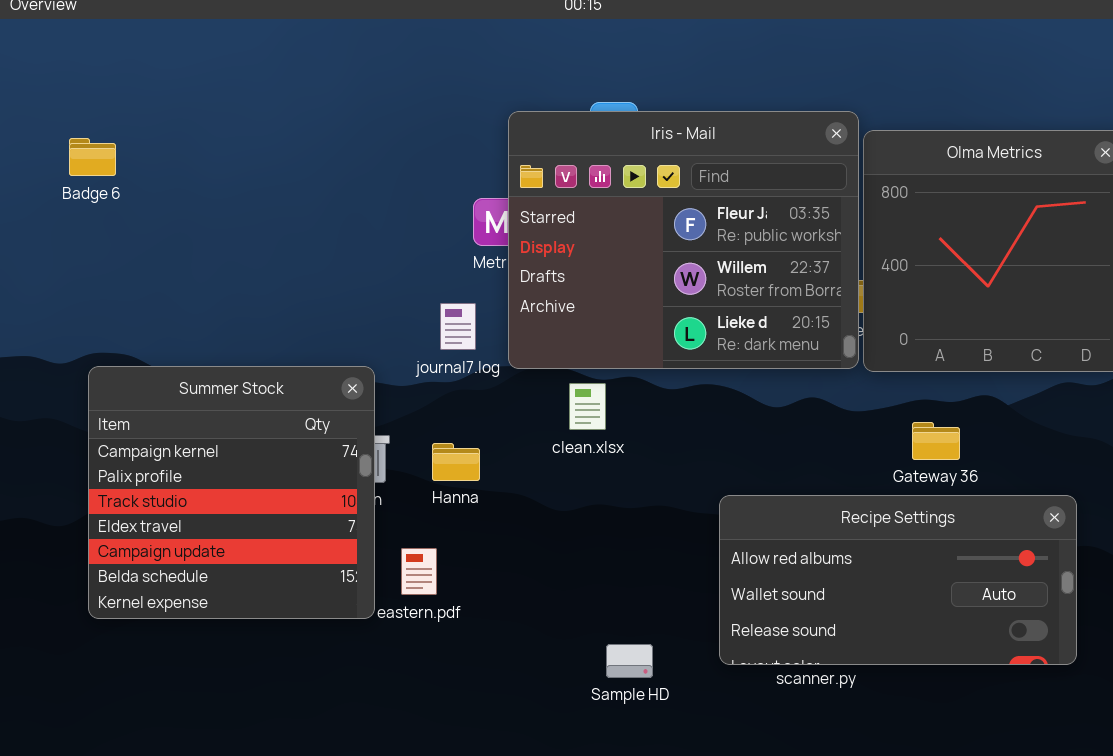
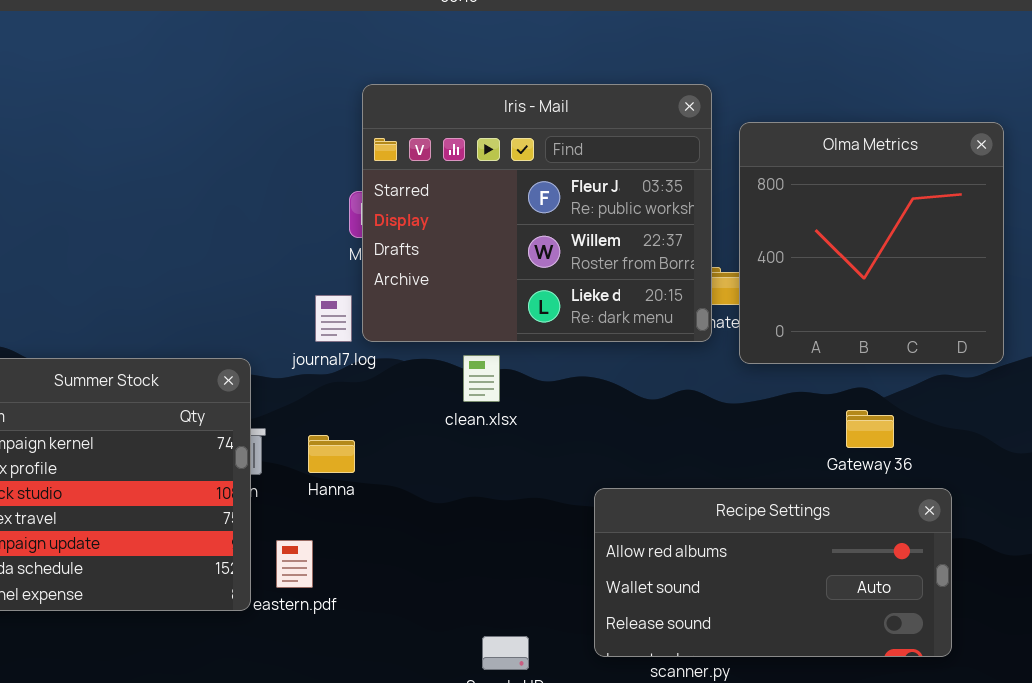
Iris - Mail: [508,111,859,369] -> [362,84,712,342], moved
clean.xlsx: [569,383,606,430] -> [463,355,500,402], moved
Gateway 36: [912,422,960,460] -> [846,410,894,448], moved

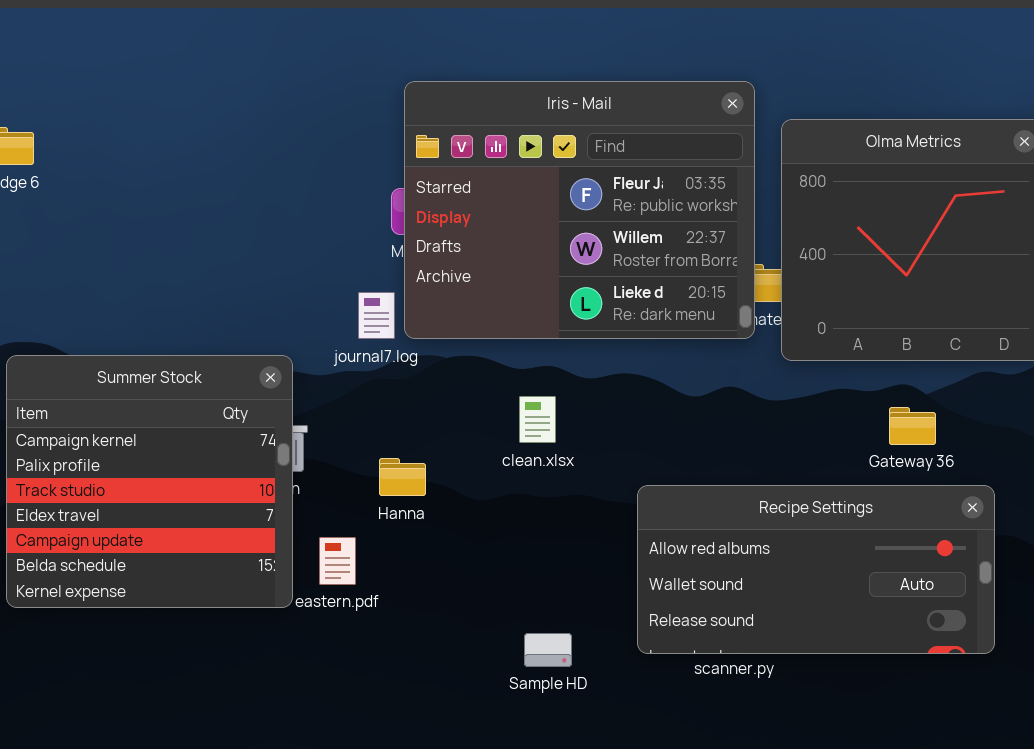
clean.xlsx: [463,355,500,402] -> [519,396,556,443], moved
Hanna: [308,435,355,473] -> [379,458,426,496], moved

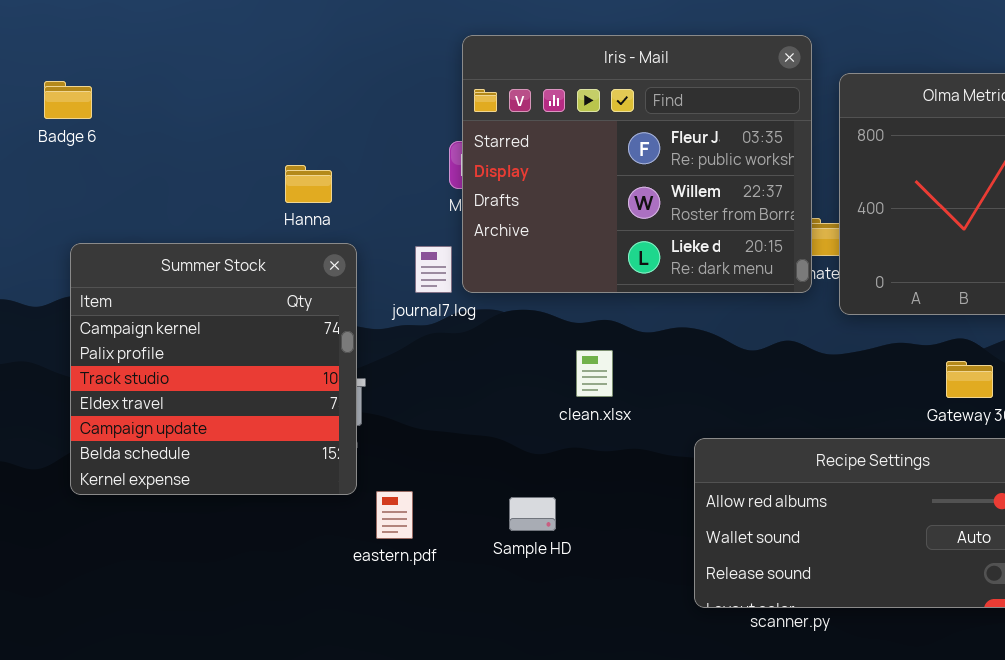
Summer Stock: [6,355,293,608] -> [70,243,357,495], moved
Hanna: [379,458,426,496] -> [285,165,332,203], moved
Sample HD: [524,633,572,667] -> [509,497,556,531], moved

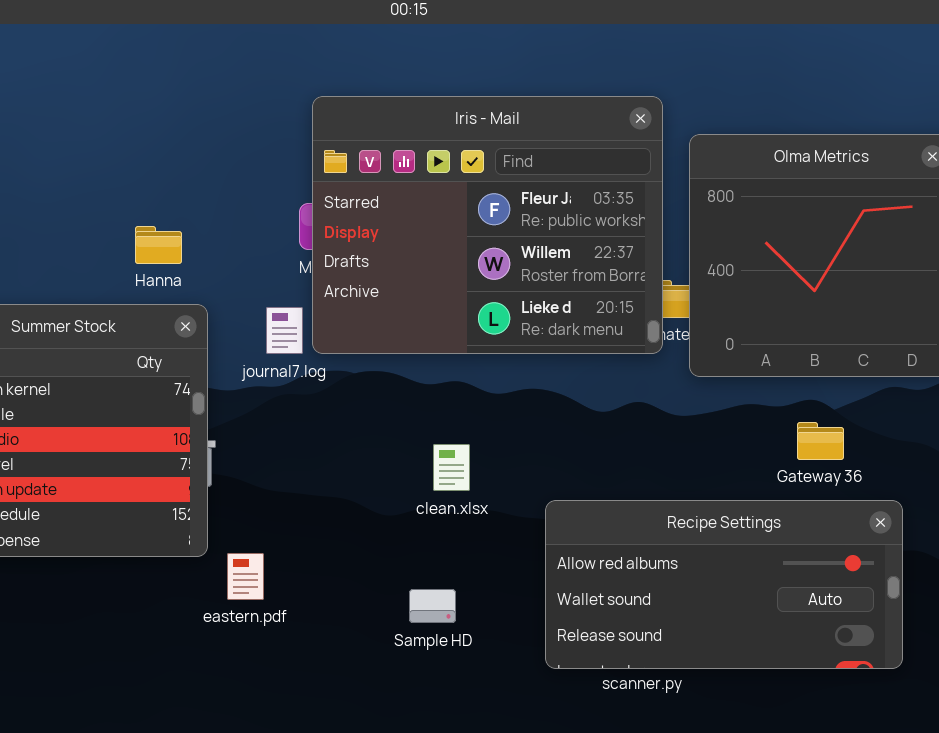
clean.xlsx: [576,350,613,397] -> [433,444,470,491], moved
Sample HD: [509,497,556,531] -> [409,589,456,623], moved

